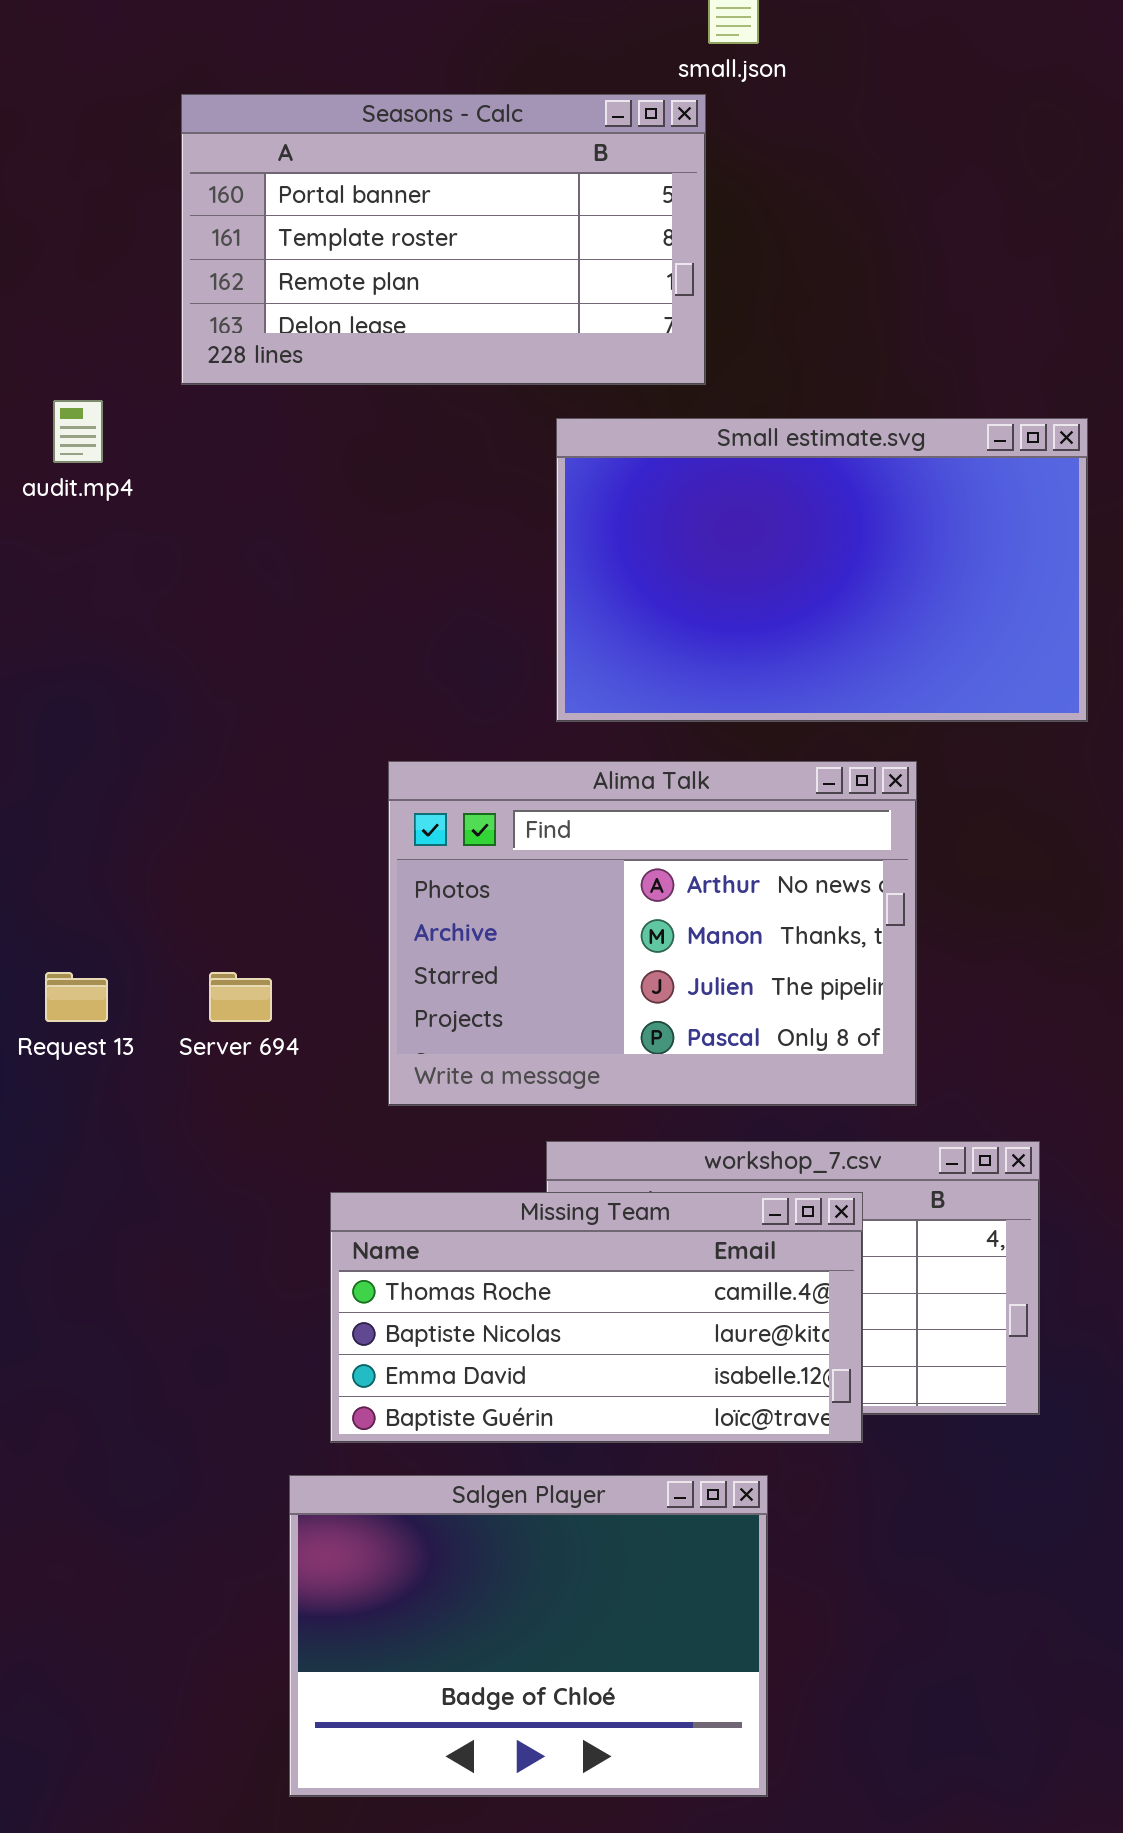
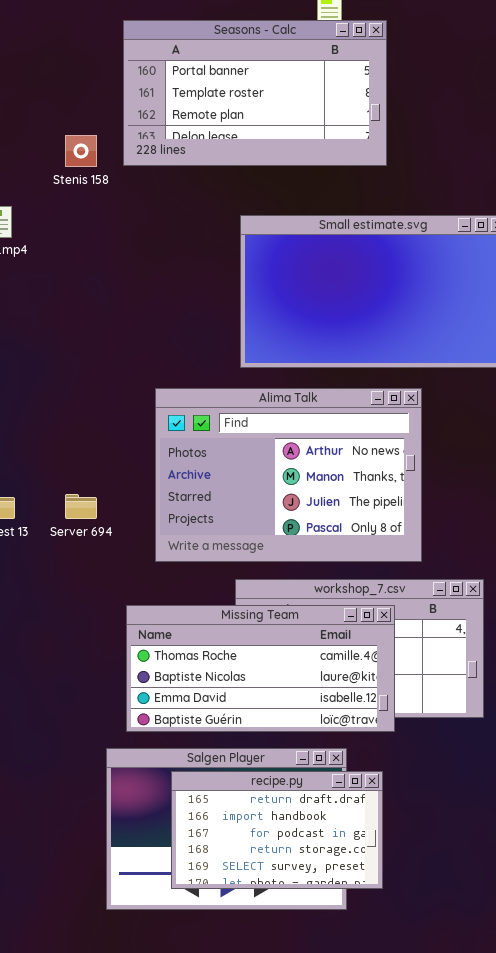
Seasons - Calc: [181,94,706,385] -> [123,20,387,166], moved
recipe.py: none -> [171,771,383,889], opened

